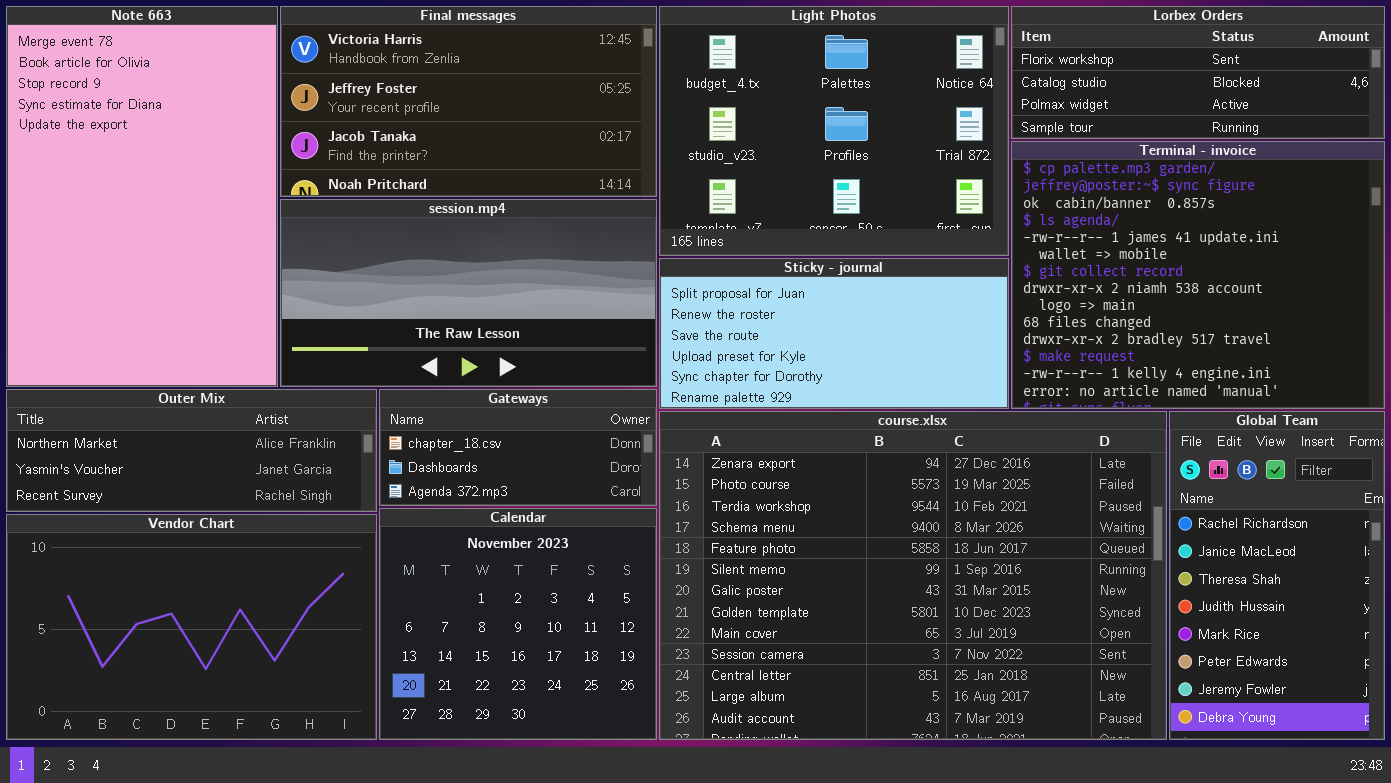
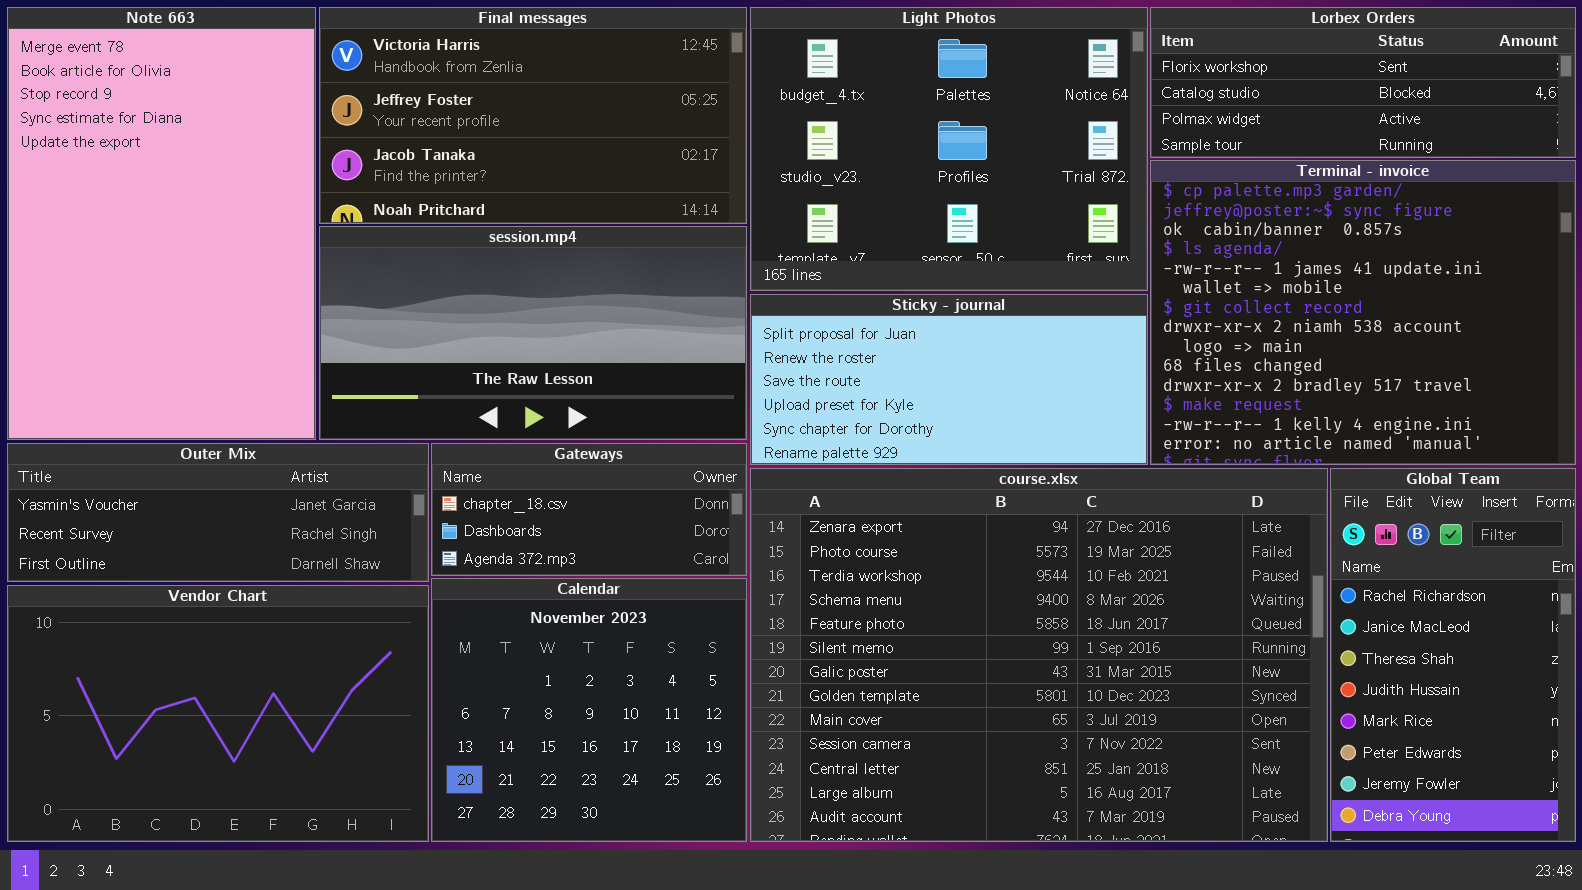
Outer Mix: [6,389,377,512] -> [7,443,429,582], scrolled down 1 row

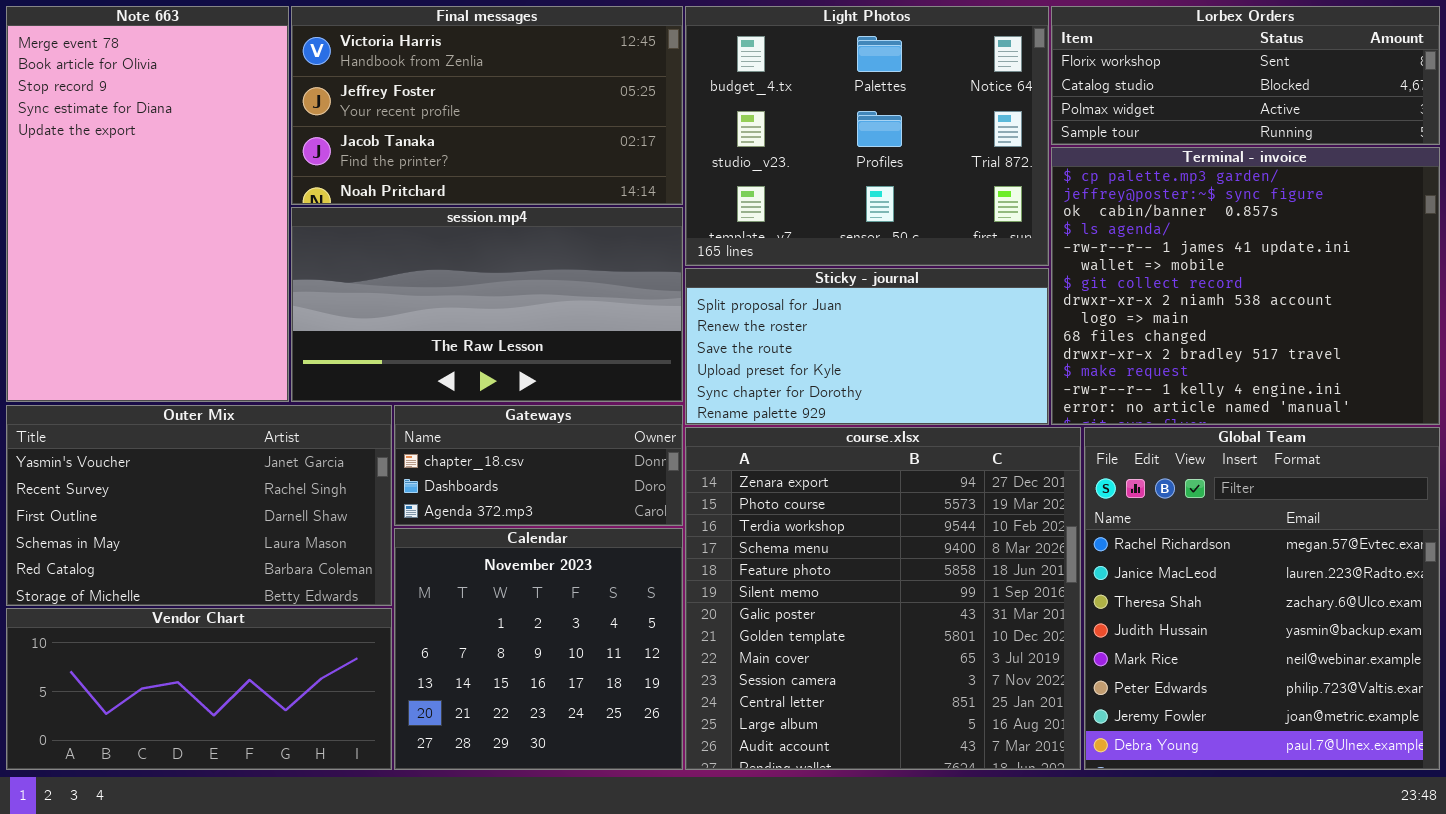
Outer Mix: [7,443,429,582] -> [6,405,392,606], resized
course.xlsx: [750,468,1328,842] -> [685,427,1081,770], resized
Global Team: [1330,468,1576,842] -> [1084,427,1440,770], resized
Vendor Chart: [7,585,429,842] -> [6,608,392,770], resized

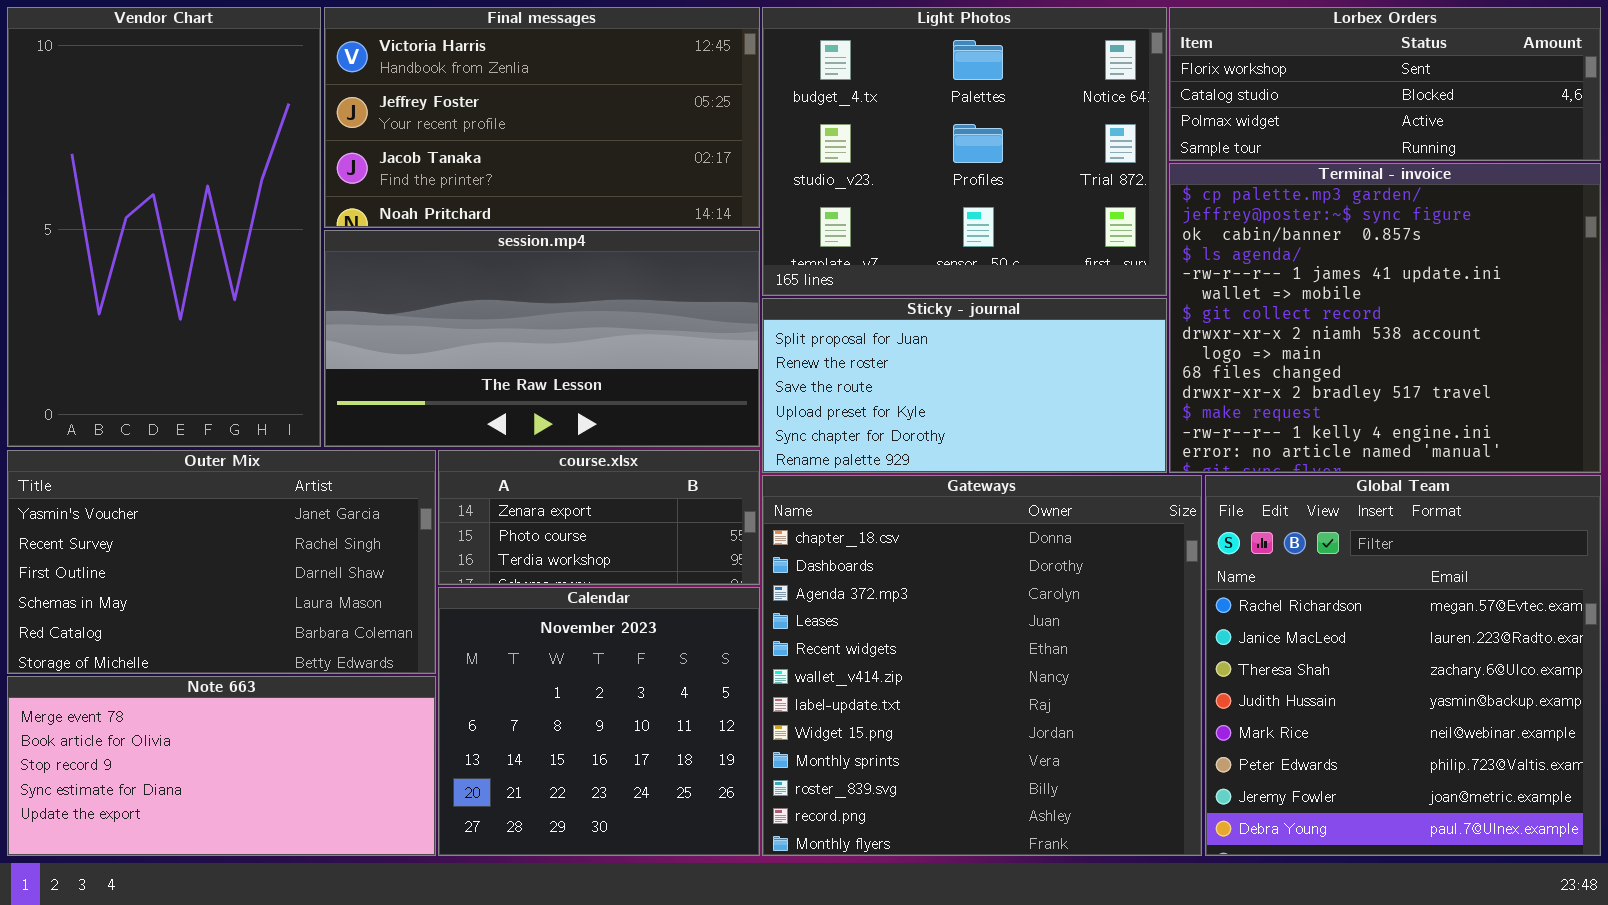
Note 663: [6,6,289,402] -> [7,676,436,856], moved, resized
Gateways: [394,405,683,526] -> [762,475,1202,856], moved, resized
course.xlsx: [685,427,1081,770] -> [438,450,760,585], moved, resized
Vendor Chart: [6,608,392,770] -> [7,7,321,447], moved, resized

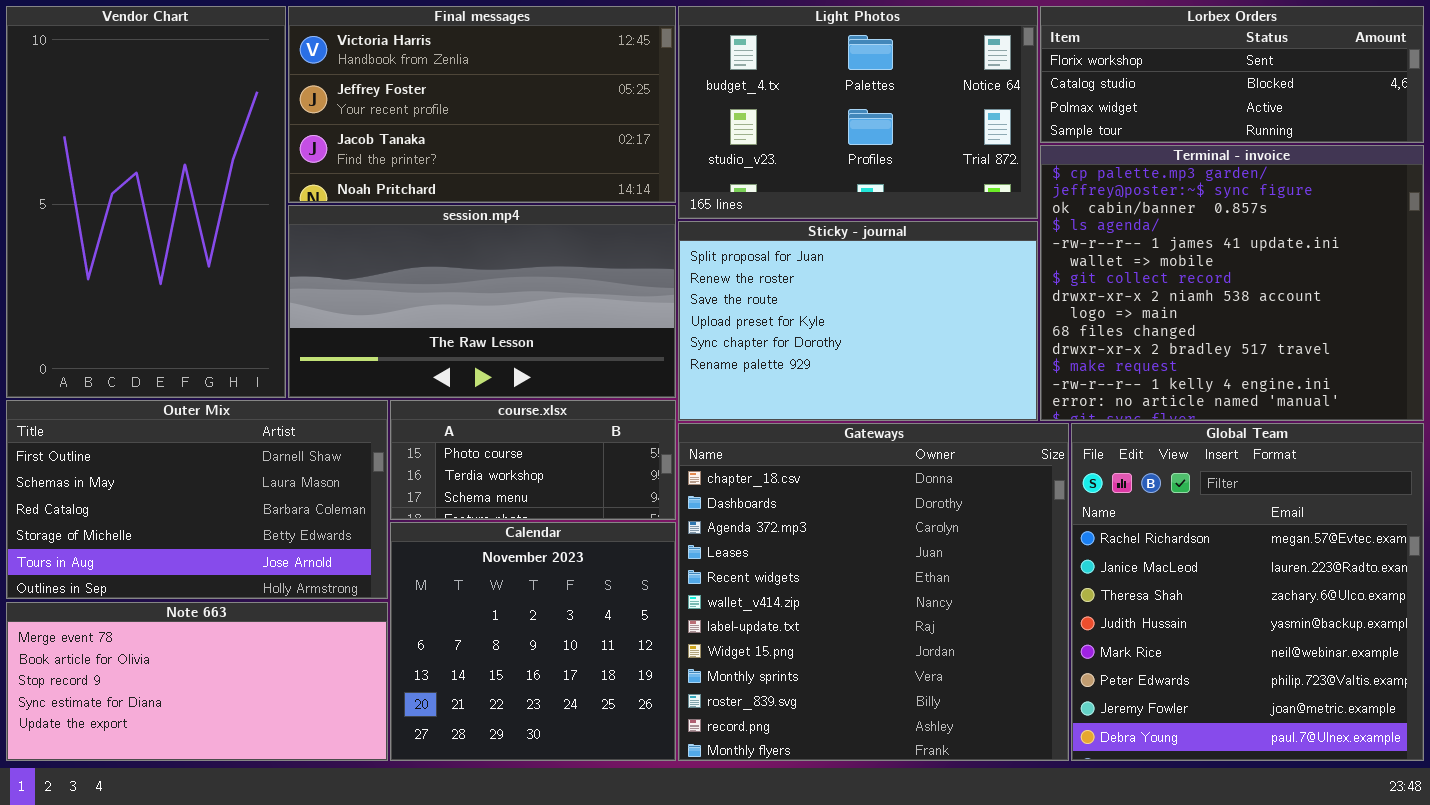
Light Photos: [762,7,1167,296] -> [678,6,1038,219], resized
Sticky - journal: [762,298,1167,473] -> [678,221,1038,421], resized
Outer Mix: [7,450,436,674] -> [6,400,388,599], scrolled down 2 rows
course.xlsx: [438,450,760,585] -> [390,400,676,520], scrolled down 1 row

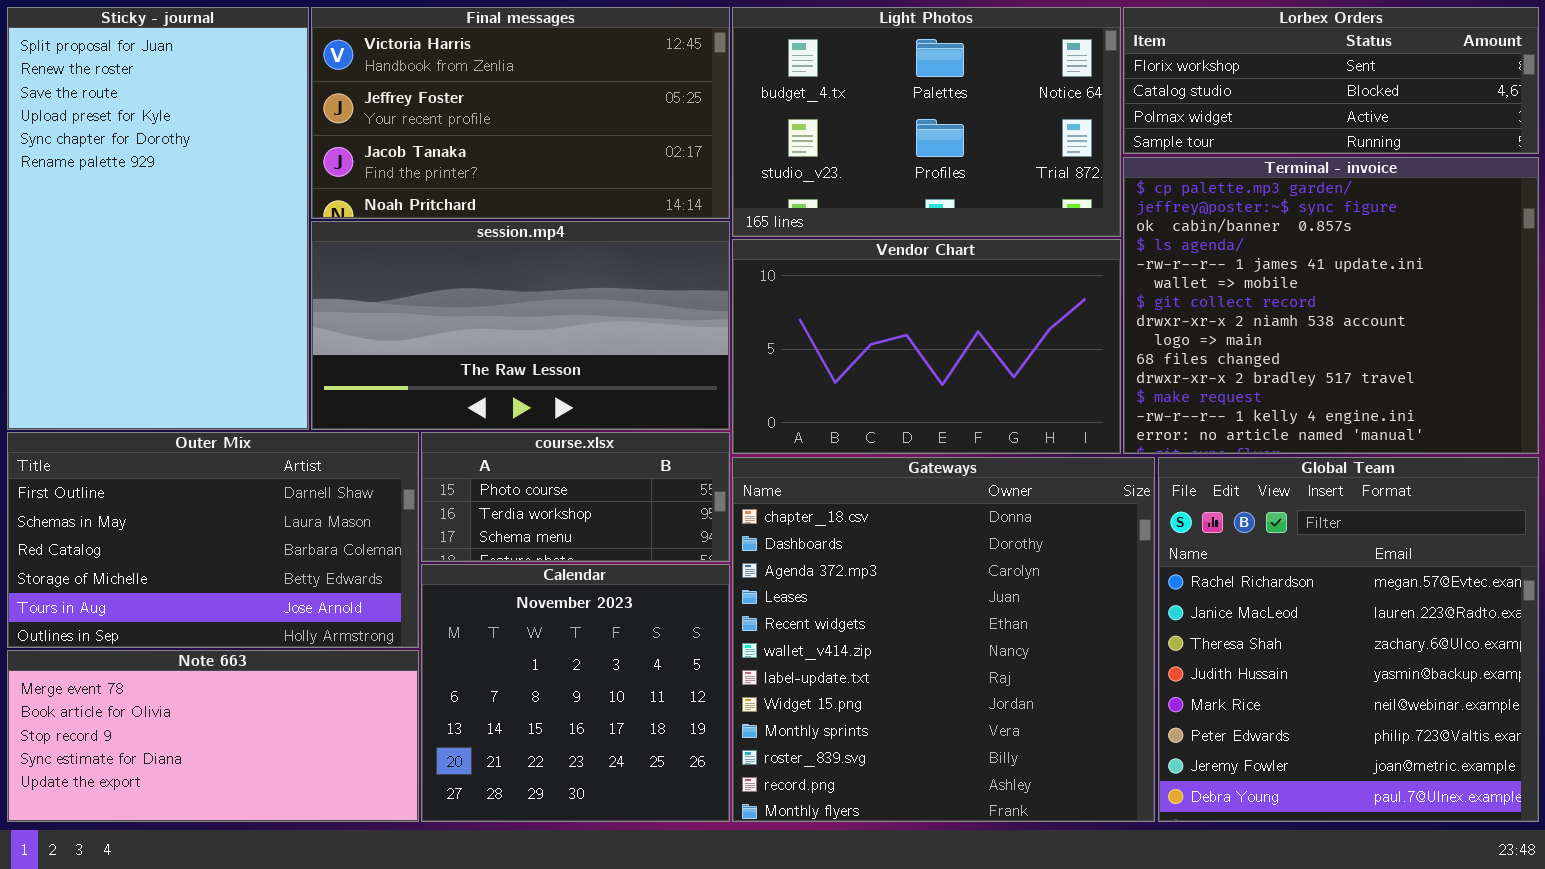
Vendor Chart: [6,6,286,398] -> [732,239,1121,454], moved, resized
Sticky - journal: [678,221,1038,421] -> [7,7,309,430], moved, resized

